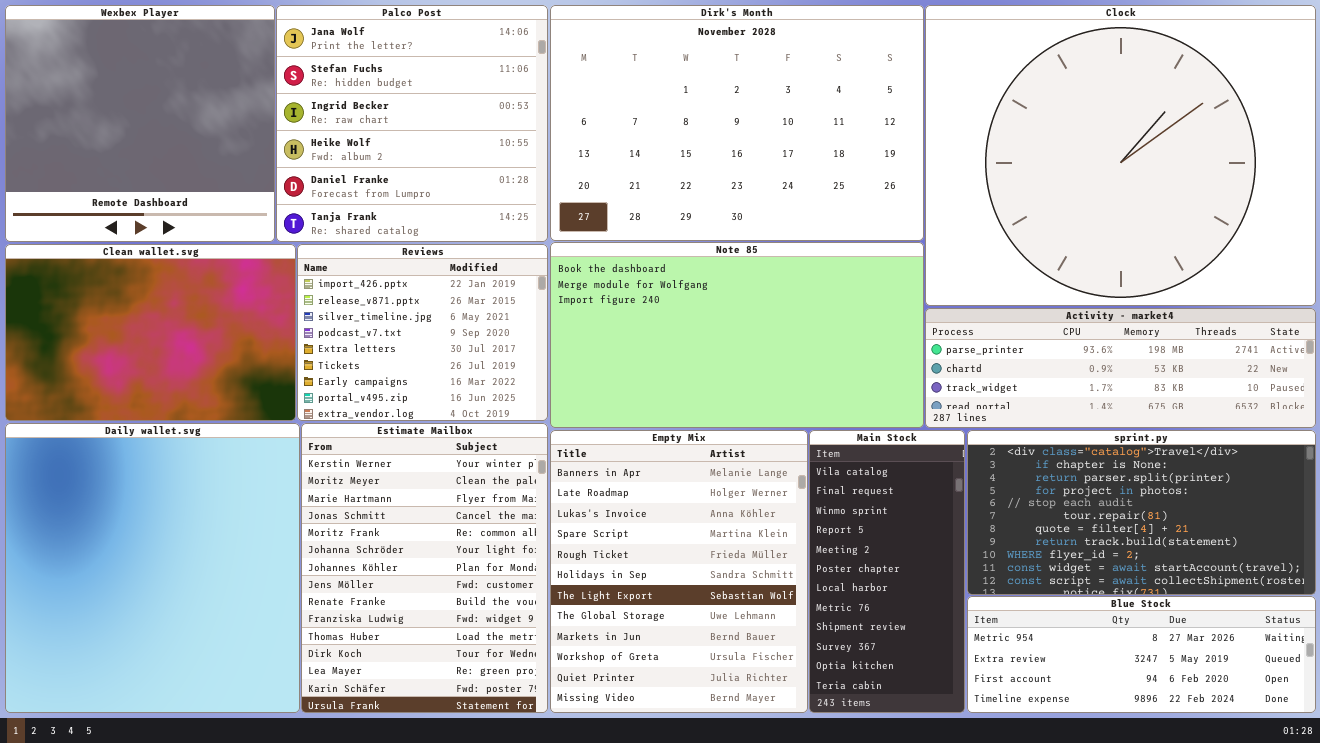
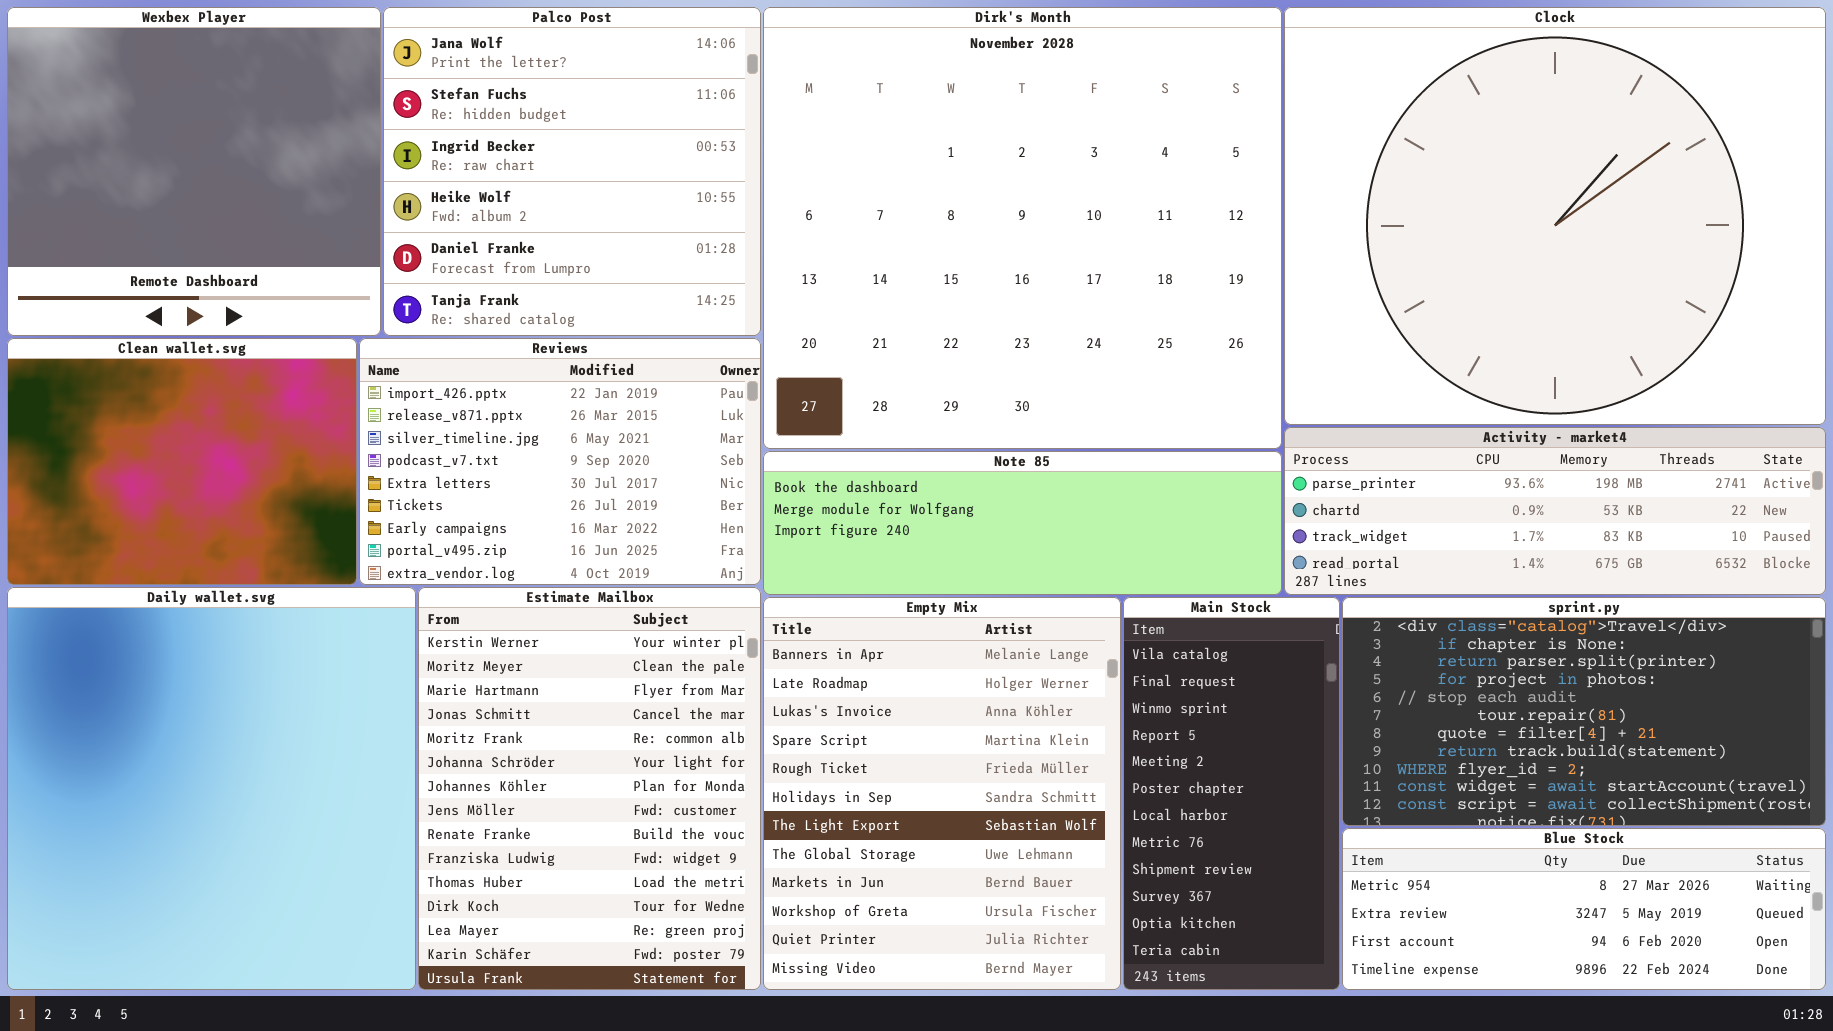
Dirk's Month: [550,5,924,241] -> [763,7,1282,449], resized
Note 85: [550,242,924,428] -> [763,451,1282,595], resized
Clean wallet.svg: [5,244,296,421] -> [7,338,357,585], resized
Reviews: [297,244,548,421] -> [359,338,761,585], resized

